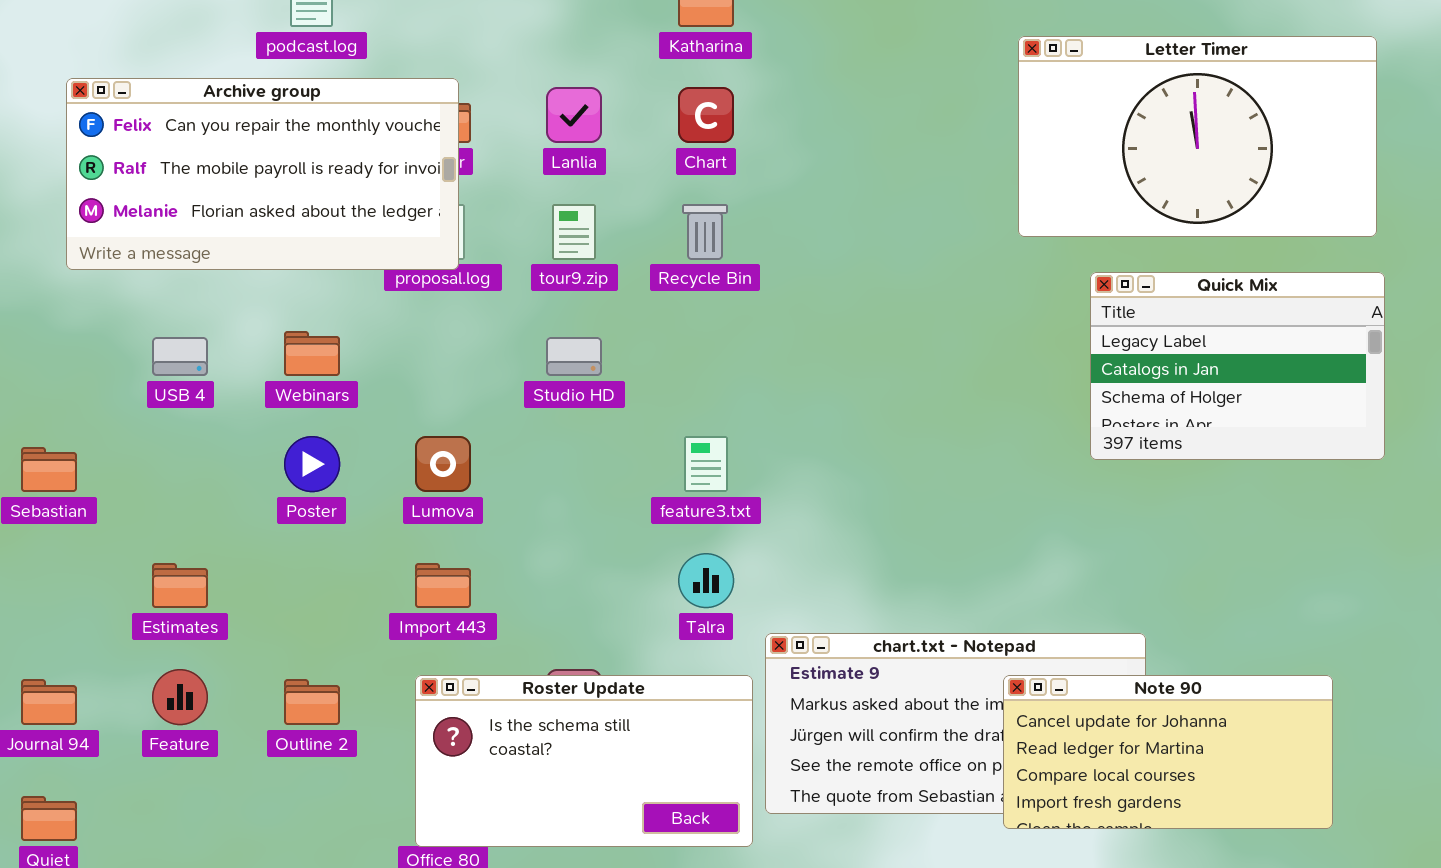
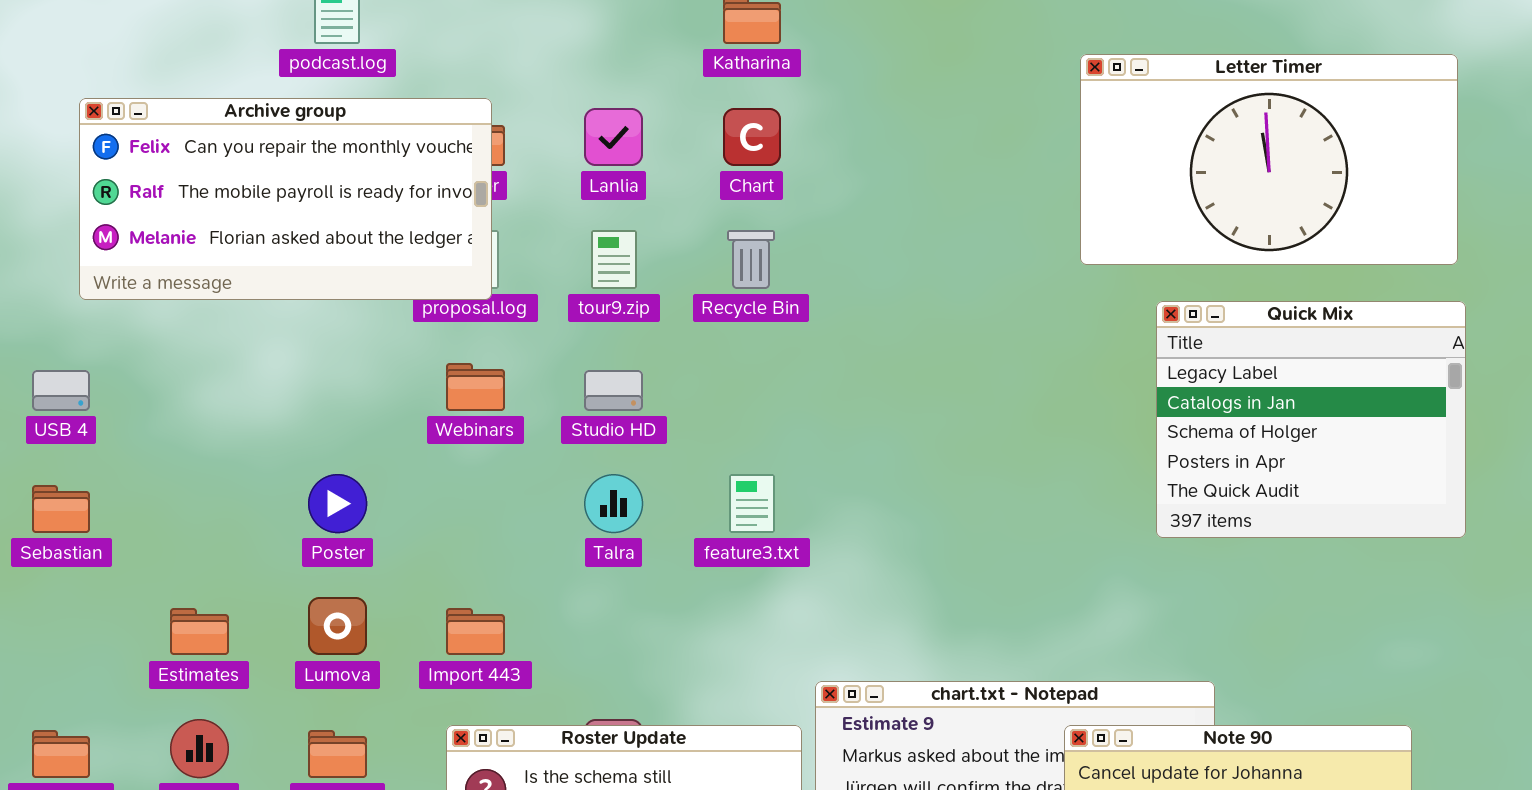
Quick Mix: [1090,272,1385,460] -> [1156,301,1466,538], resized
Webinars: [284,331,340,376] -> [446,363,505,411], moved
USB 4: [152,337,208,376] -> [32,370,90,411], moved
Lumova: [415,436,471,492] -> [308,597,367,655], moved
Talra: [678,553,734,608] -> [584,474,643,533], moved

